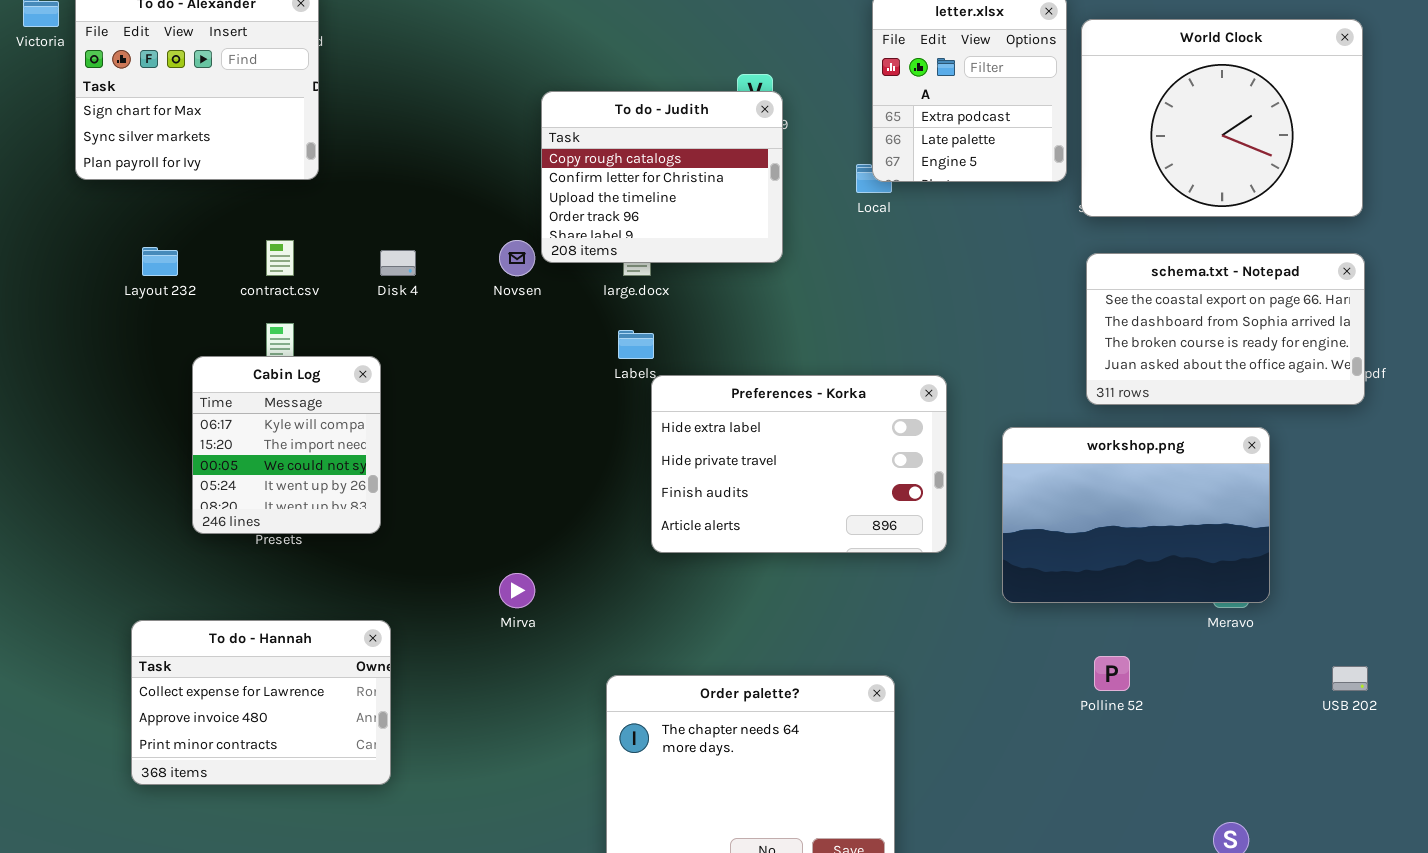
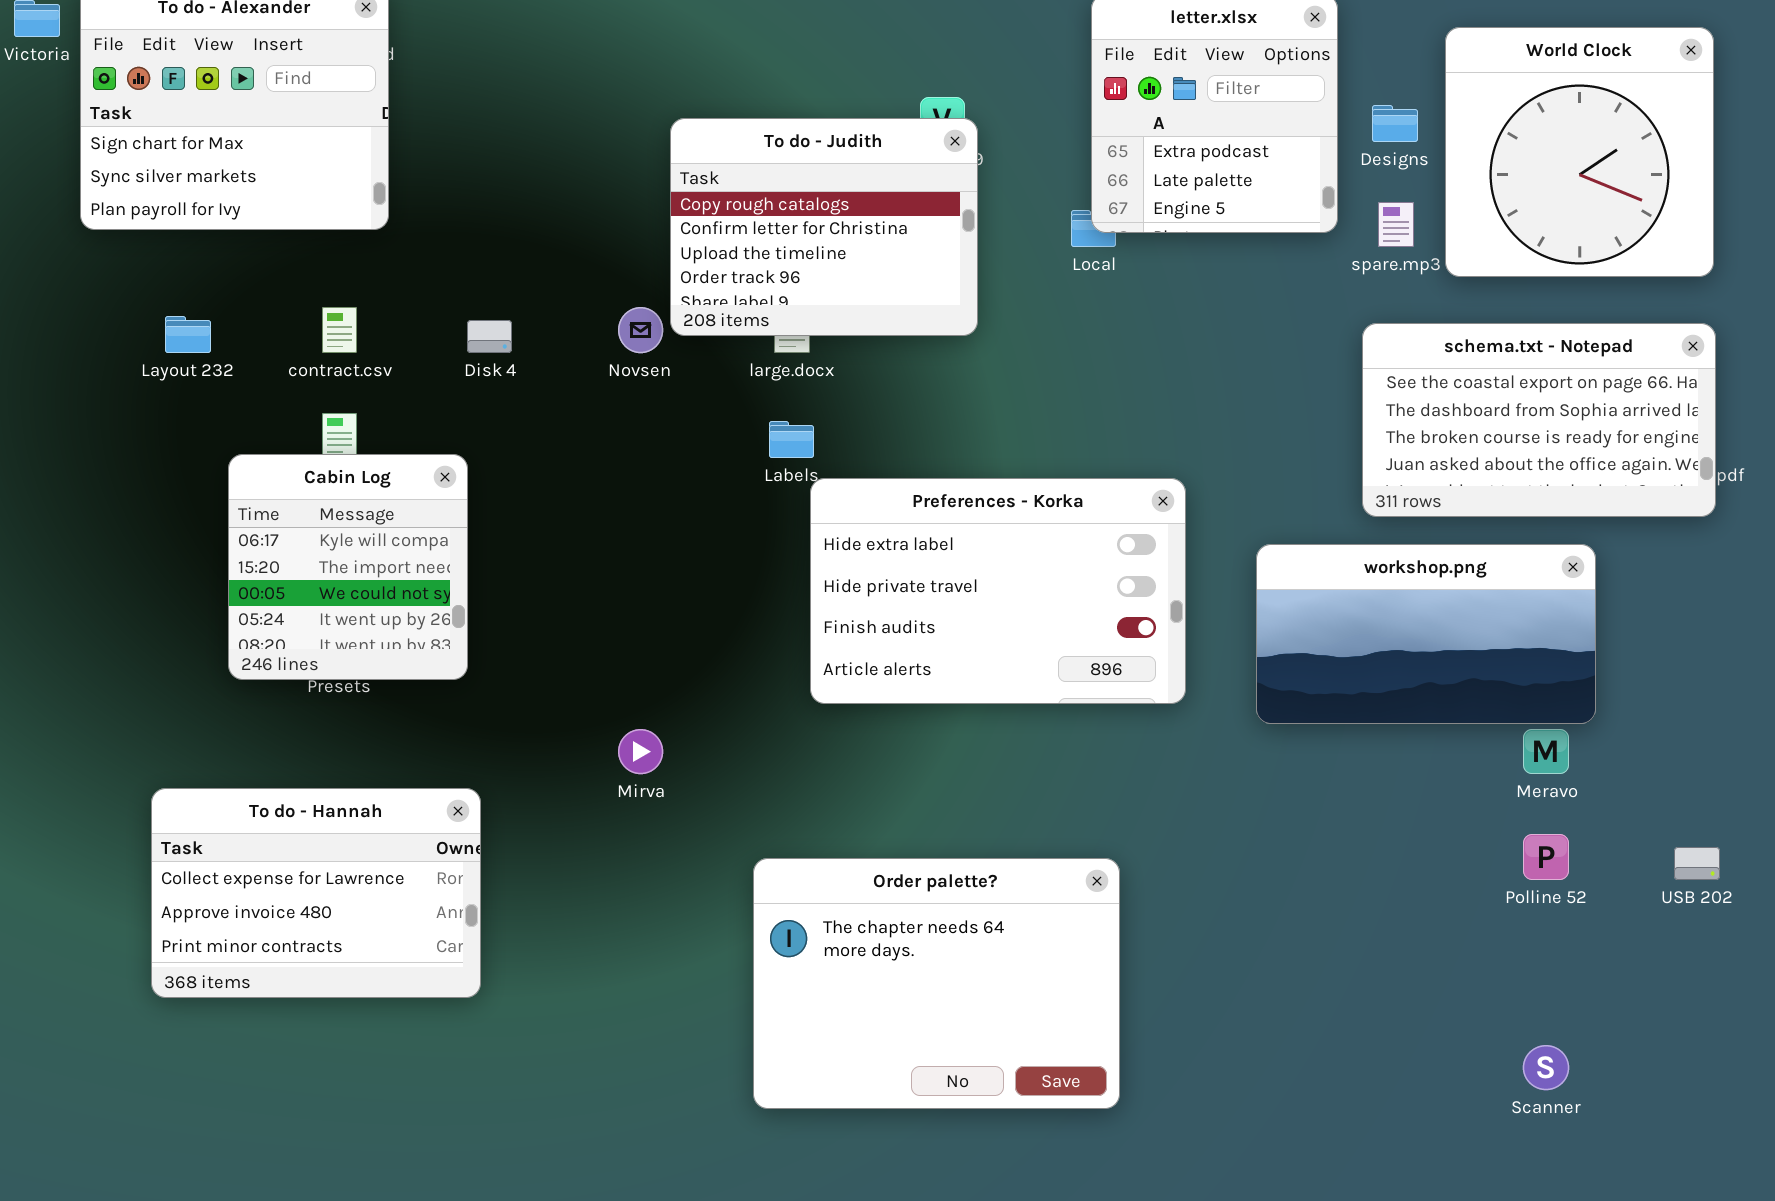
World Clock: [1081,19,1363,217] -> [1445,27,1714,277], resized
workshop.png: [1002,427,1270,603] -> [1256,544,1596,724], resized
Polline 52: [1094,656,1130,691] -> [1523,834,1569,880], moved

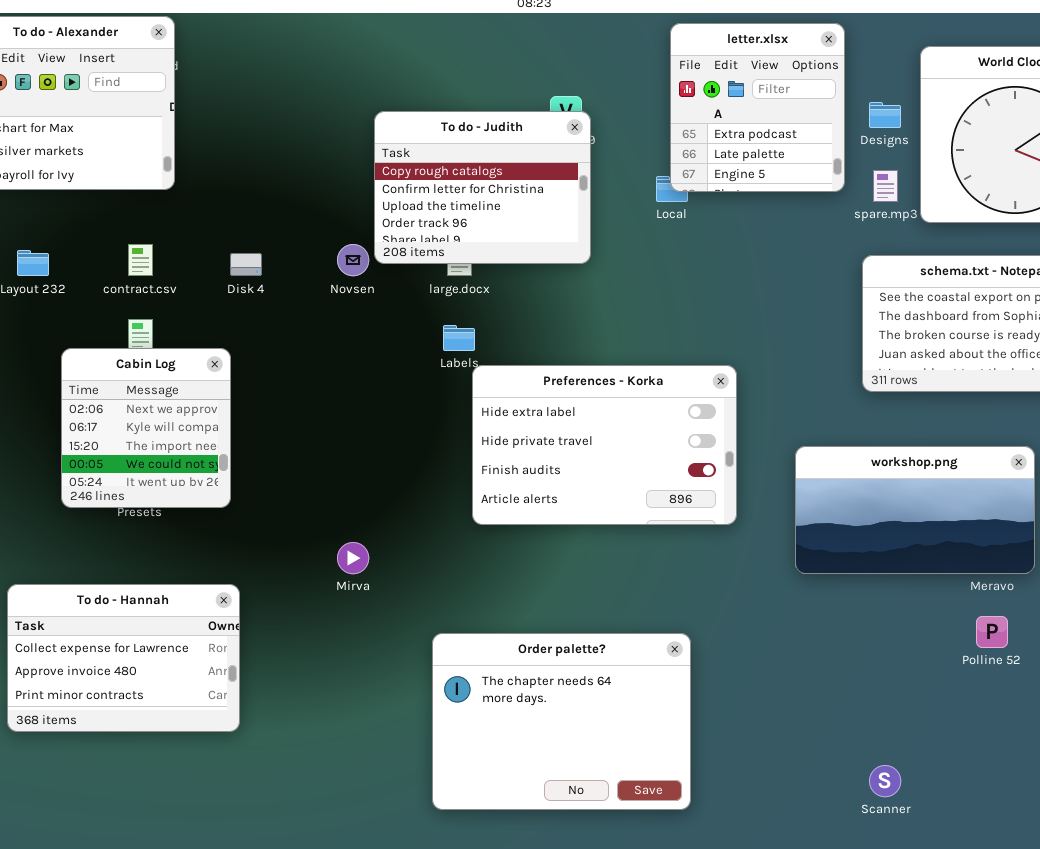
Cabin Log: [228,454,468,680] -> [61,348,231,508], scrolled up 1 row
workshop.png: [1256,544,1596,724] -> [795,446,1035,574], moved
Scanner: [1523,1045,1569,1090] -> [869,765,901,797], moved

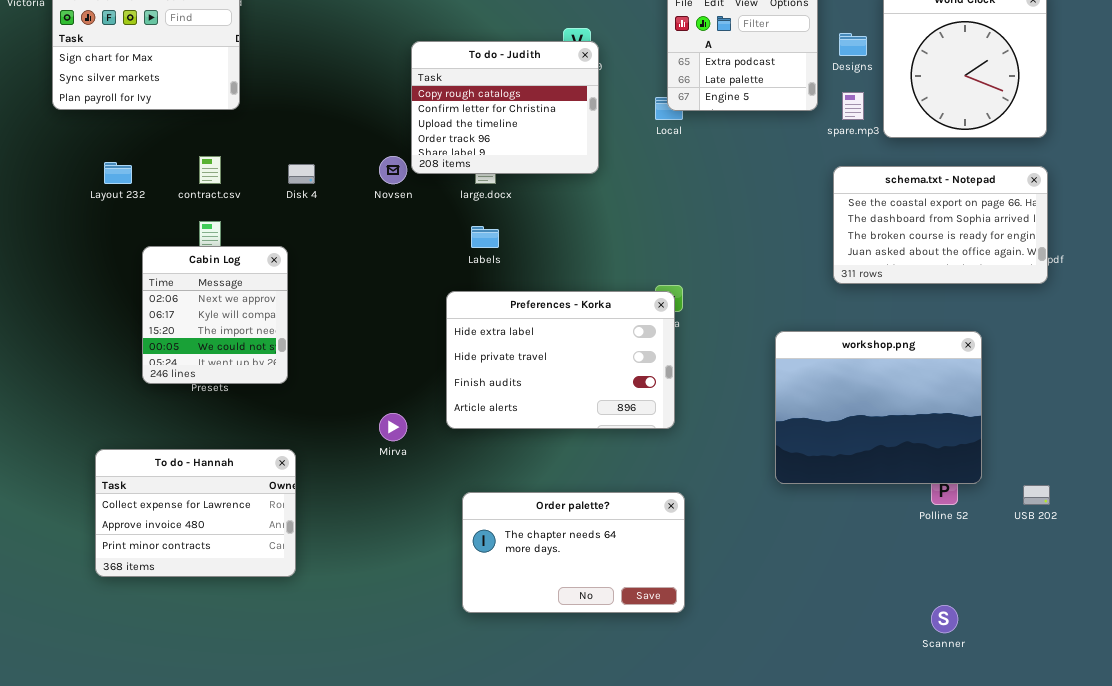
Preferences - Korka: [472,365,737,525] -> [446,291,675,429], moved
workshop.png: [795,446,1035,574] -> [775,331,982,484], resized
Order palette?: [432,633,691,810] -> [462,492,685,613], resized
Scanner: [869,765,901,797] -> [931,605,958,633], moved

